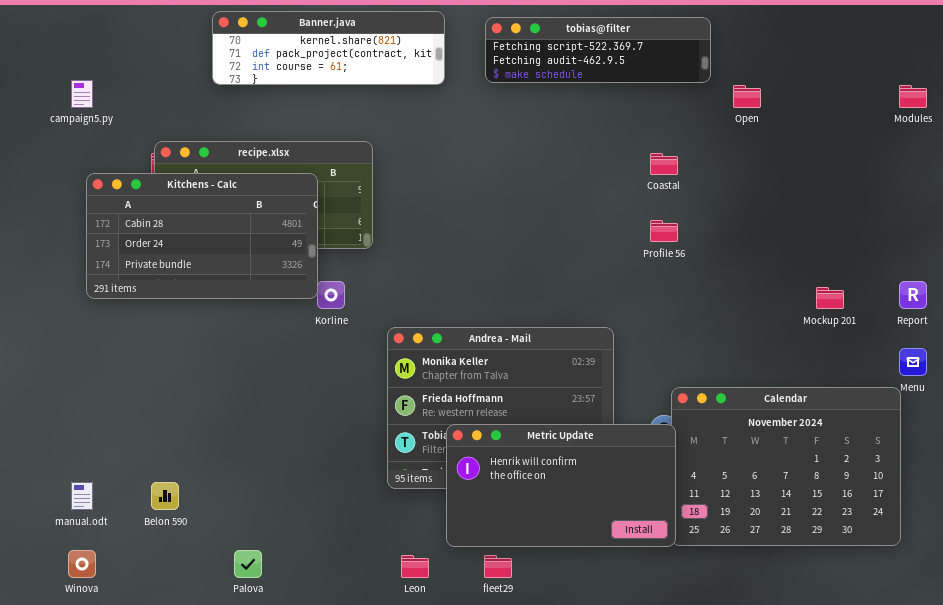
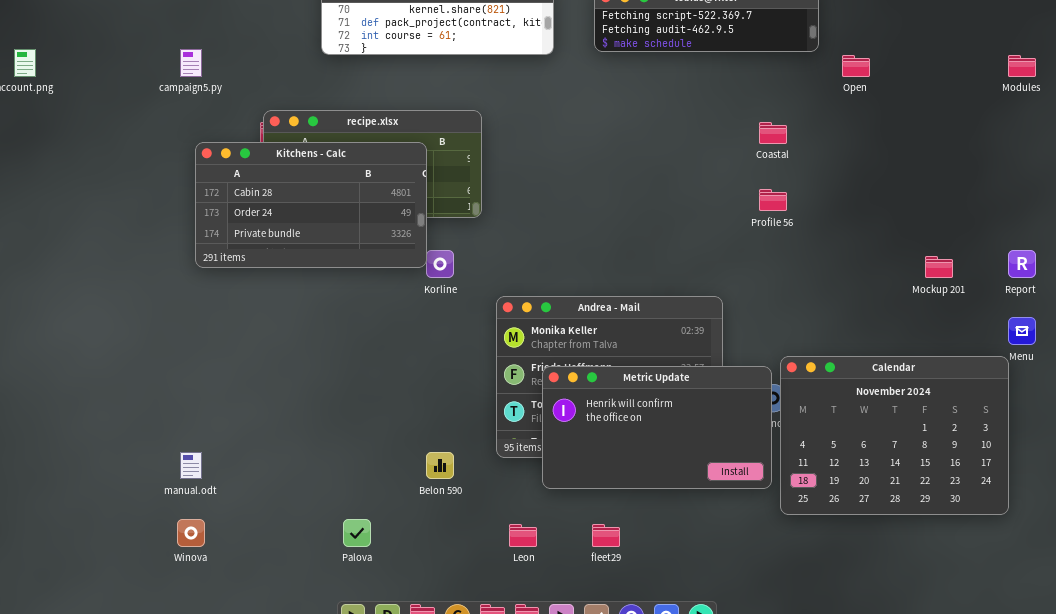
Metric Update: [446,424,676,547] -> [542,366,772,489], moved
Belon 590: [151,482,179,510] -> [426,452,454,479], moved

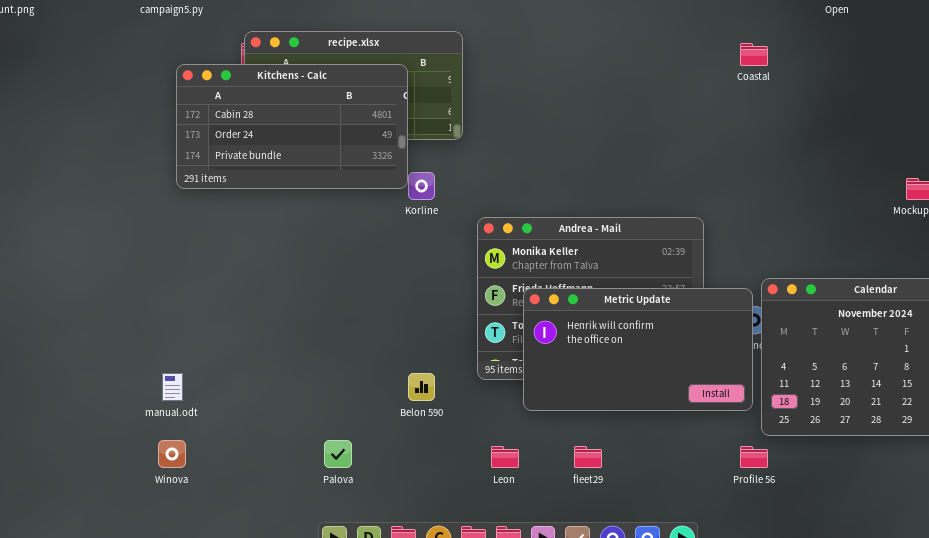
Profile 56: [759,189,787,211] -> [740,446,768,468], moved

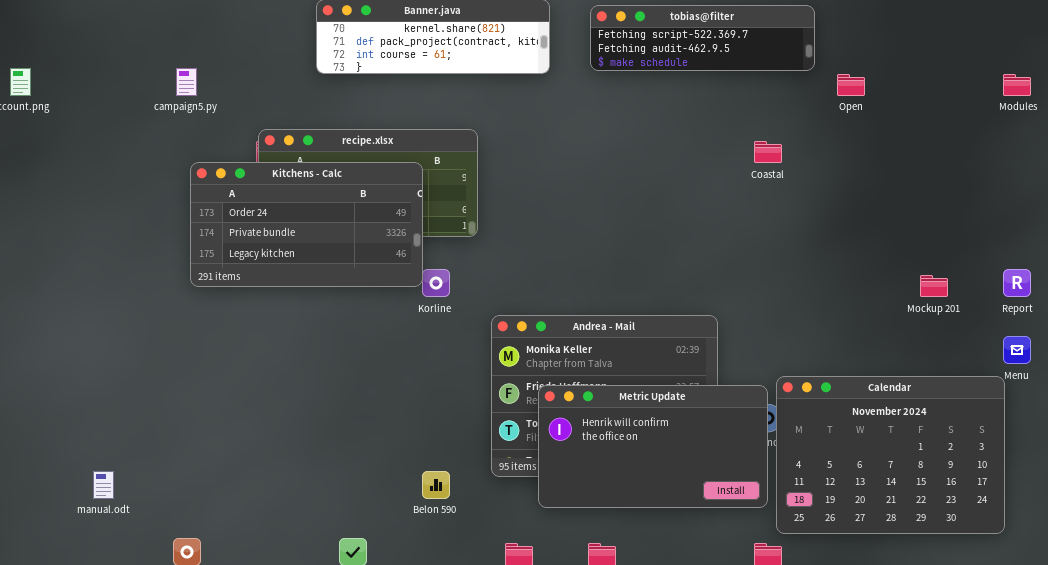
Kitchens - Calc: [176,64,408,189] -> [190,162,423,287], scrolled down 1 row
manual.odt: [162,373,183,401] -> [93,471,114,499], moved

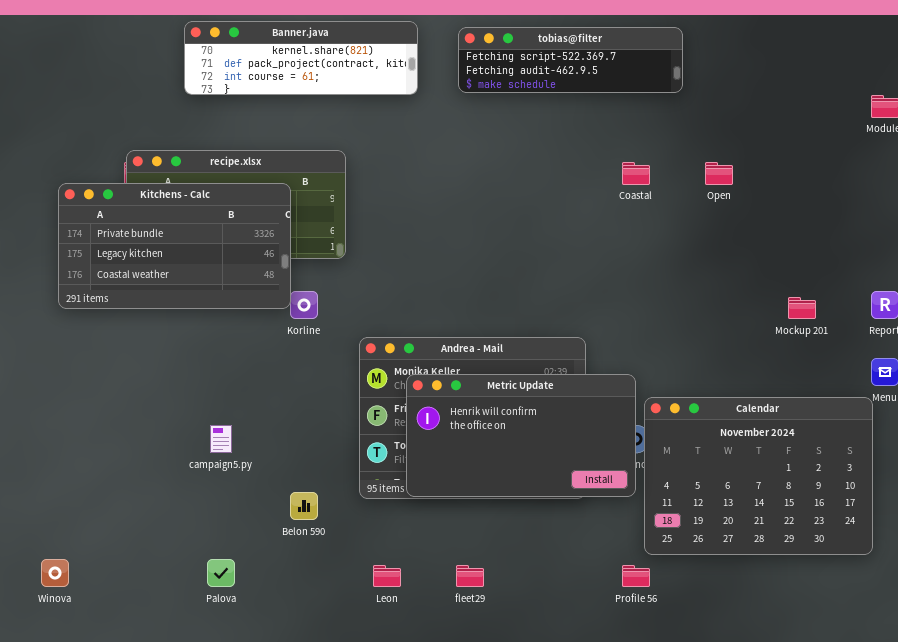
campaign5.py: [176,68,197,96] -> [210,425,232,453], moved
Open: [837,74,865,96] -> [705,162,733,185], moved
Kitchens - Calc: [190,162,423,287] -> [58,183,291,309], scrolled down 1 row
Metric Update: [538,385,768,508] -> [406,374,636,497], moved

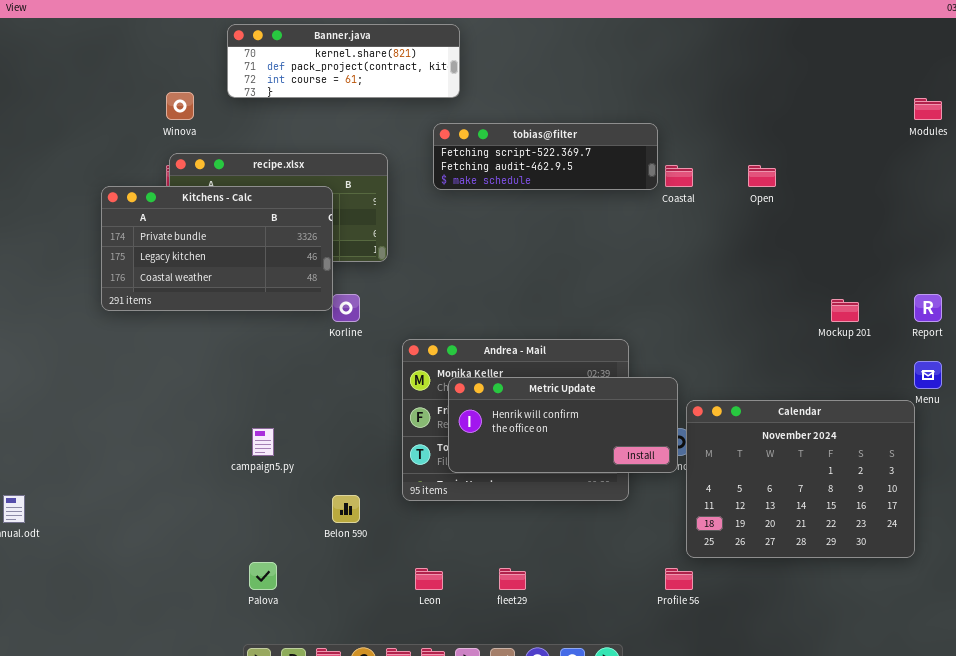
tobias@filter: [458,27,683,93] -> [433,123,658,190], moved
Metric Update: [406,374,636,497] -> [448,377,678,473], resized
Winova: [41,559,69,587] -> [166,92,194,120], moved

